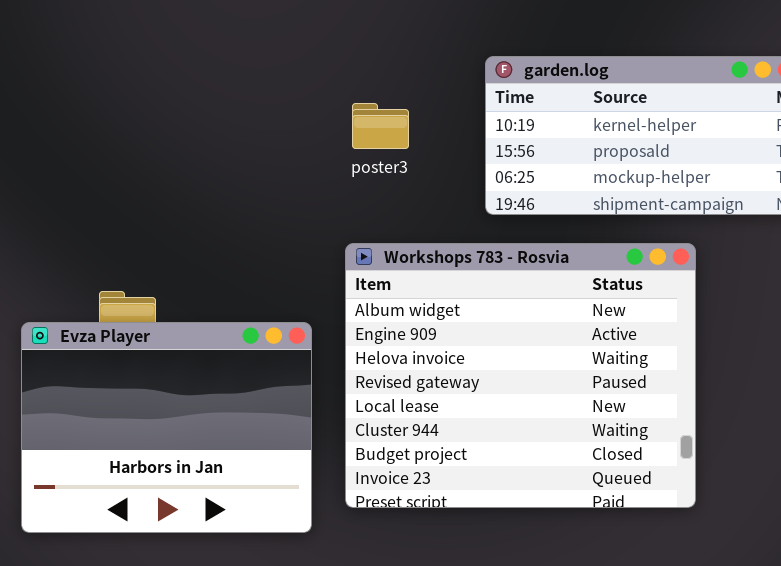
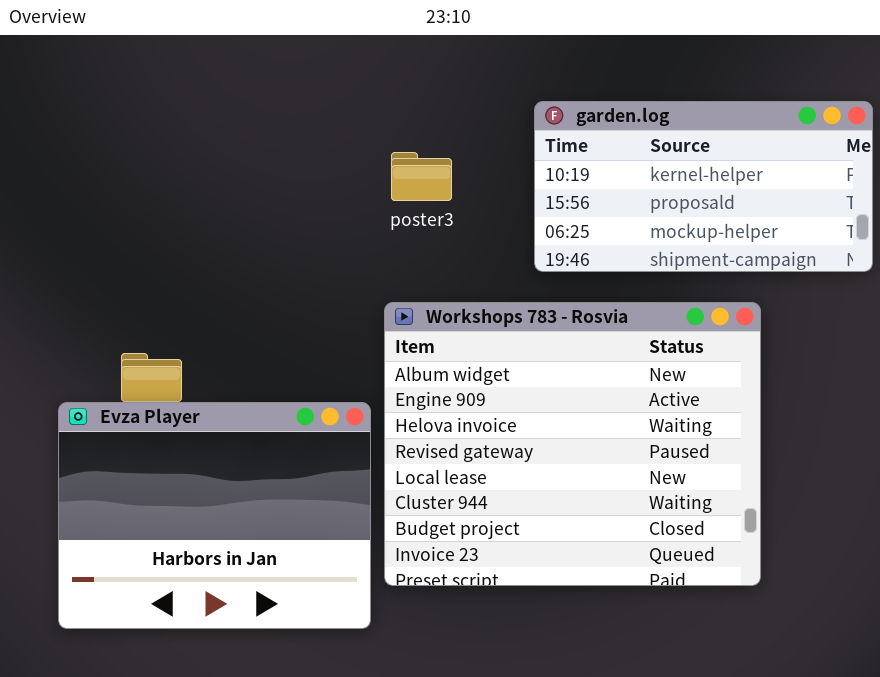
Evza Player: [21,322,312,533] -> [58,402,371,629], moved

